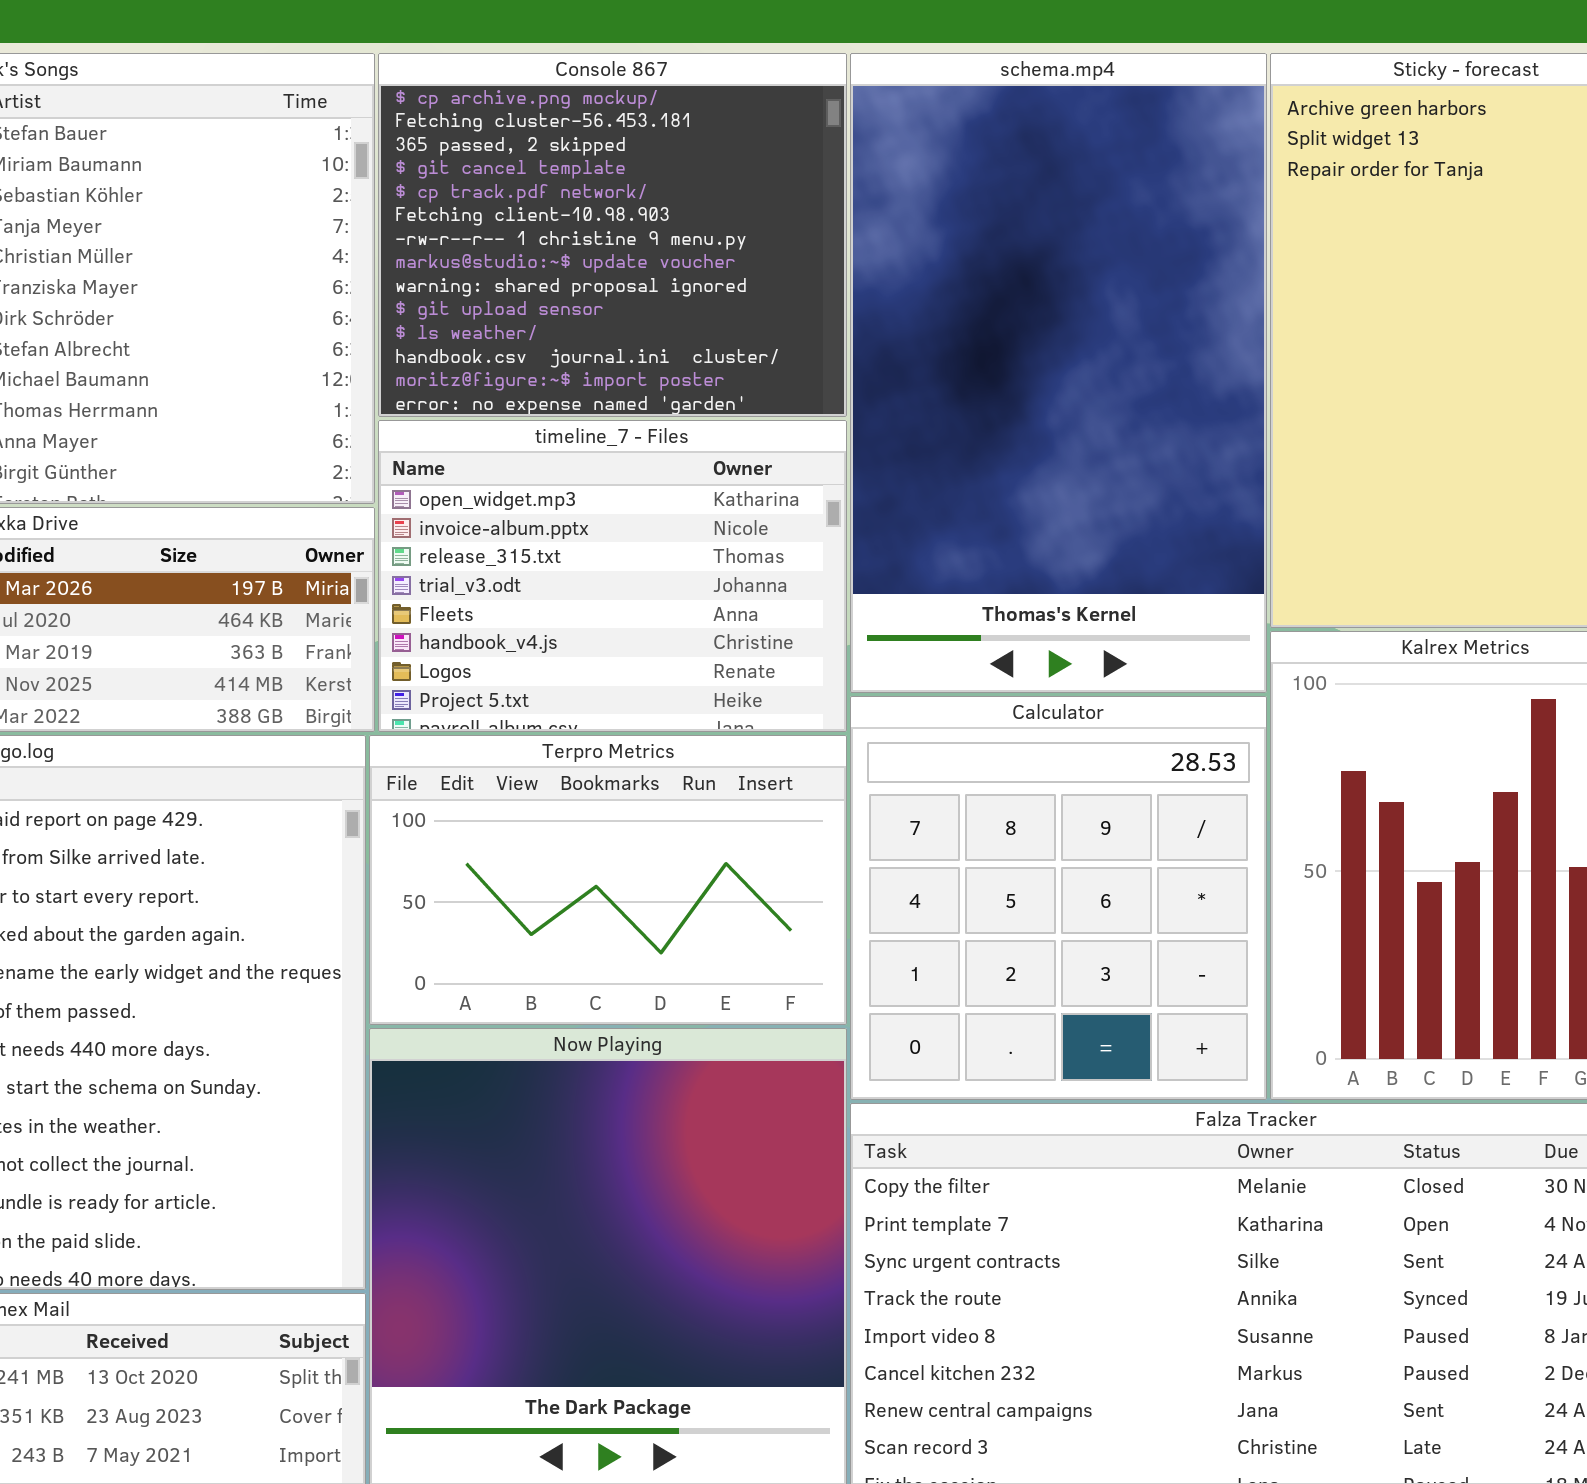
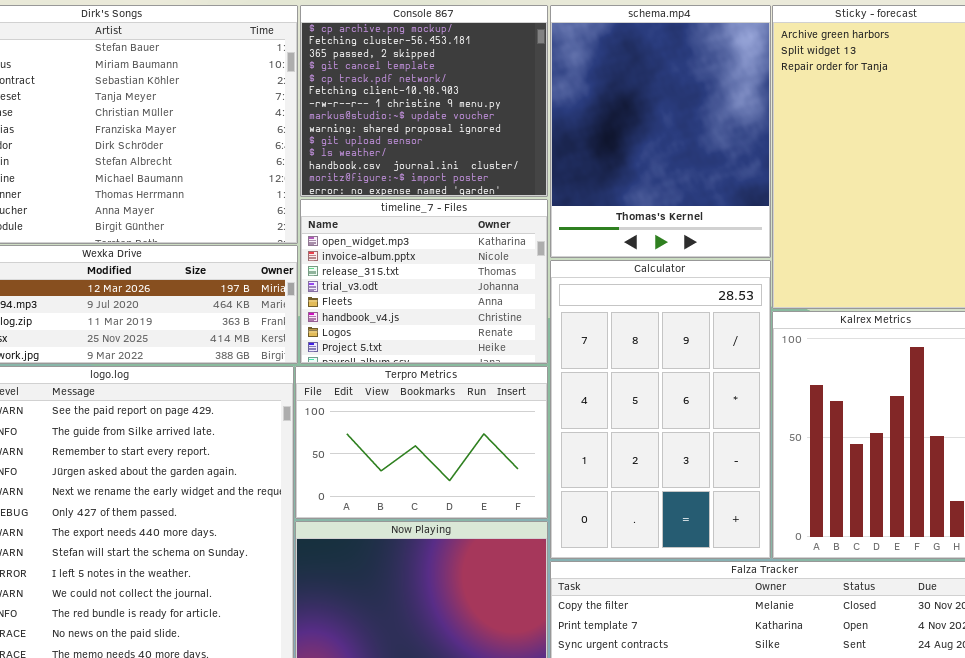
schema.mp4: [850,53,1267,693] -> [550,5,771,258], resized
Calculator: [850,696,1267,1100] -> [550,260,771,559], resized

